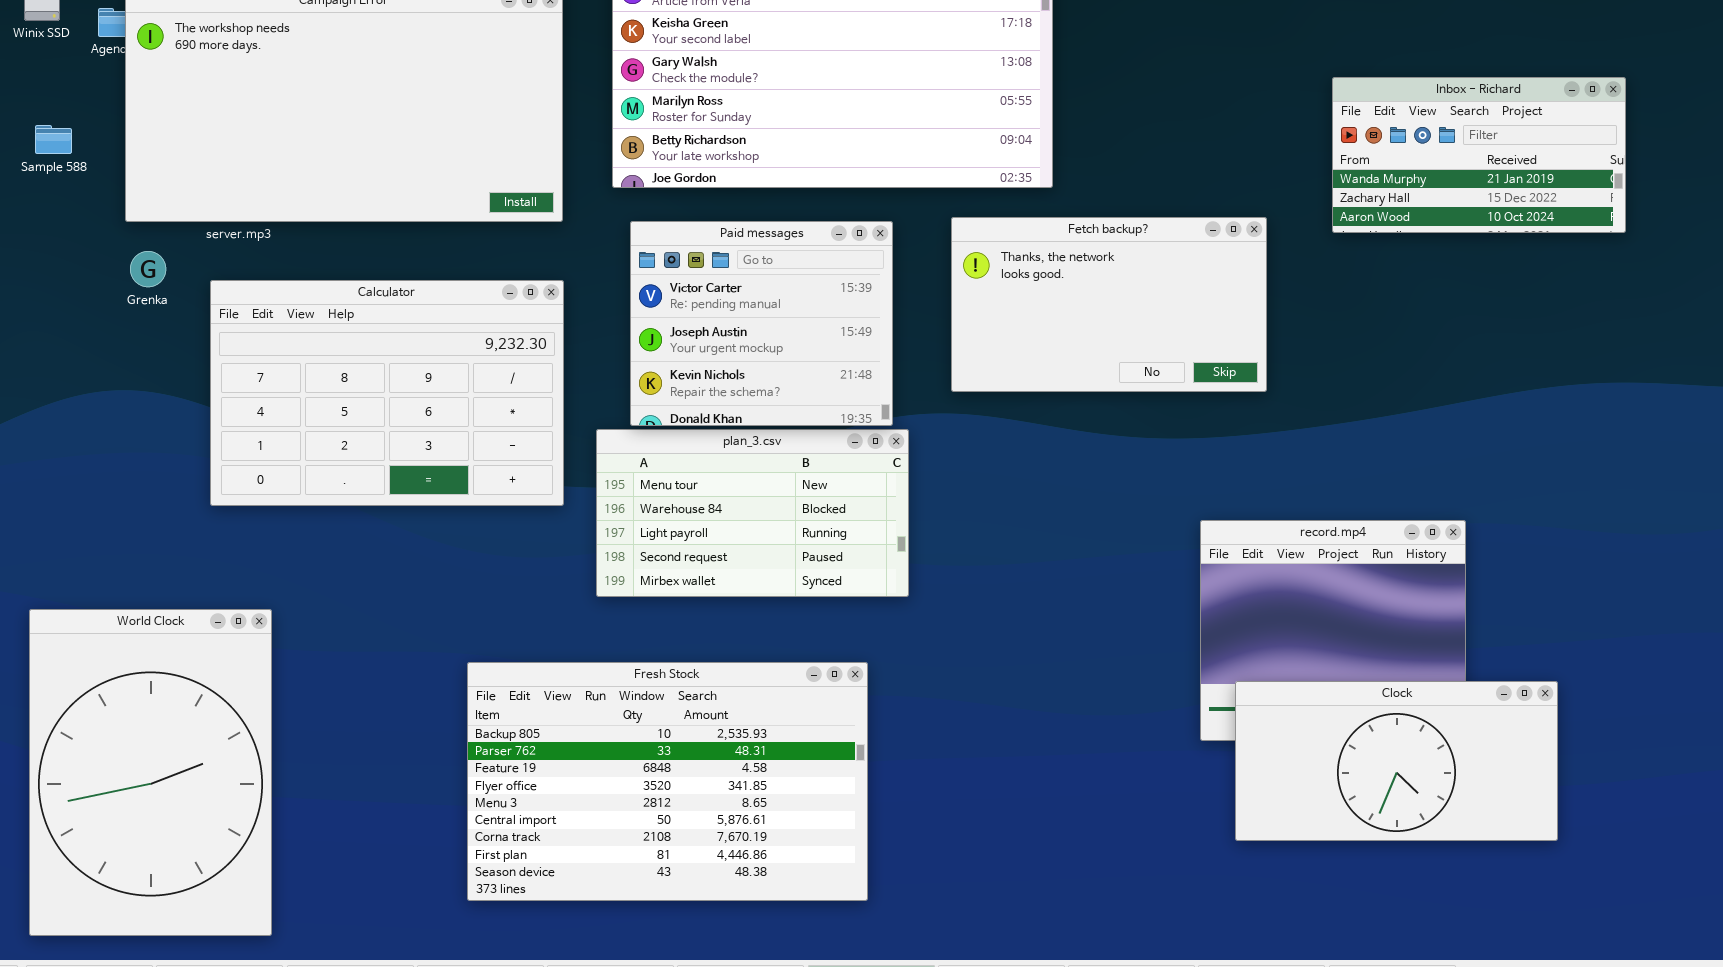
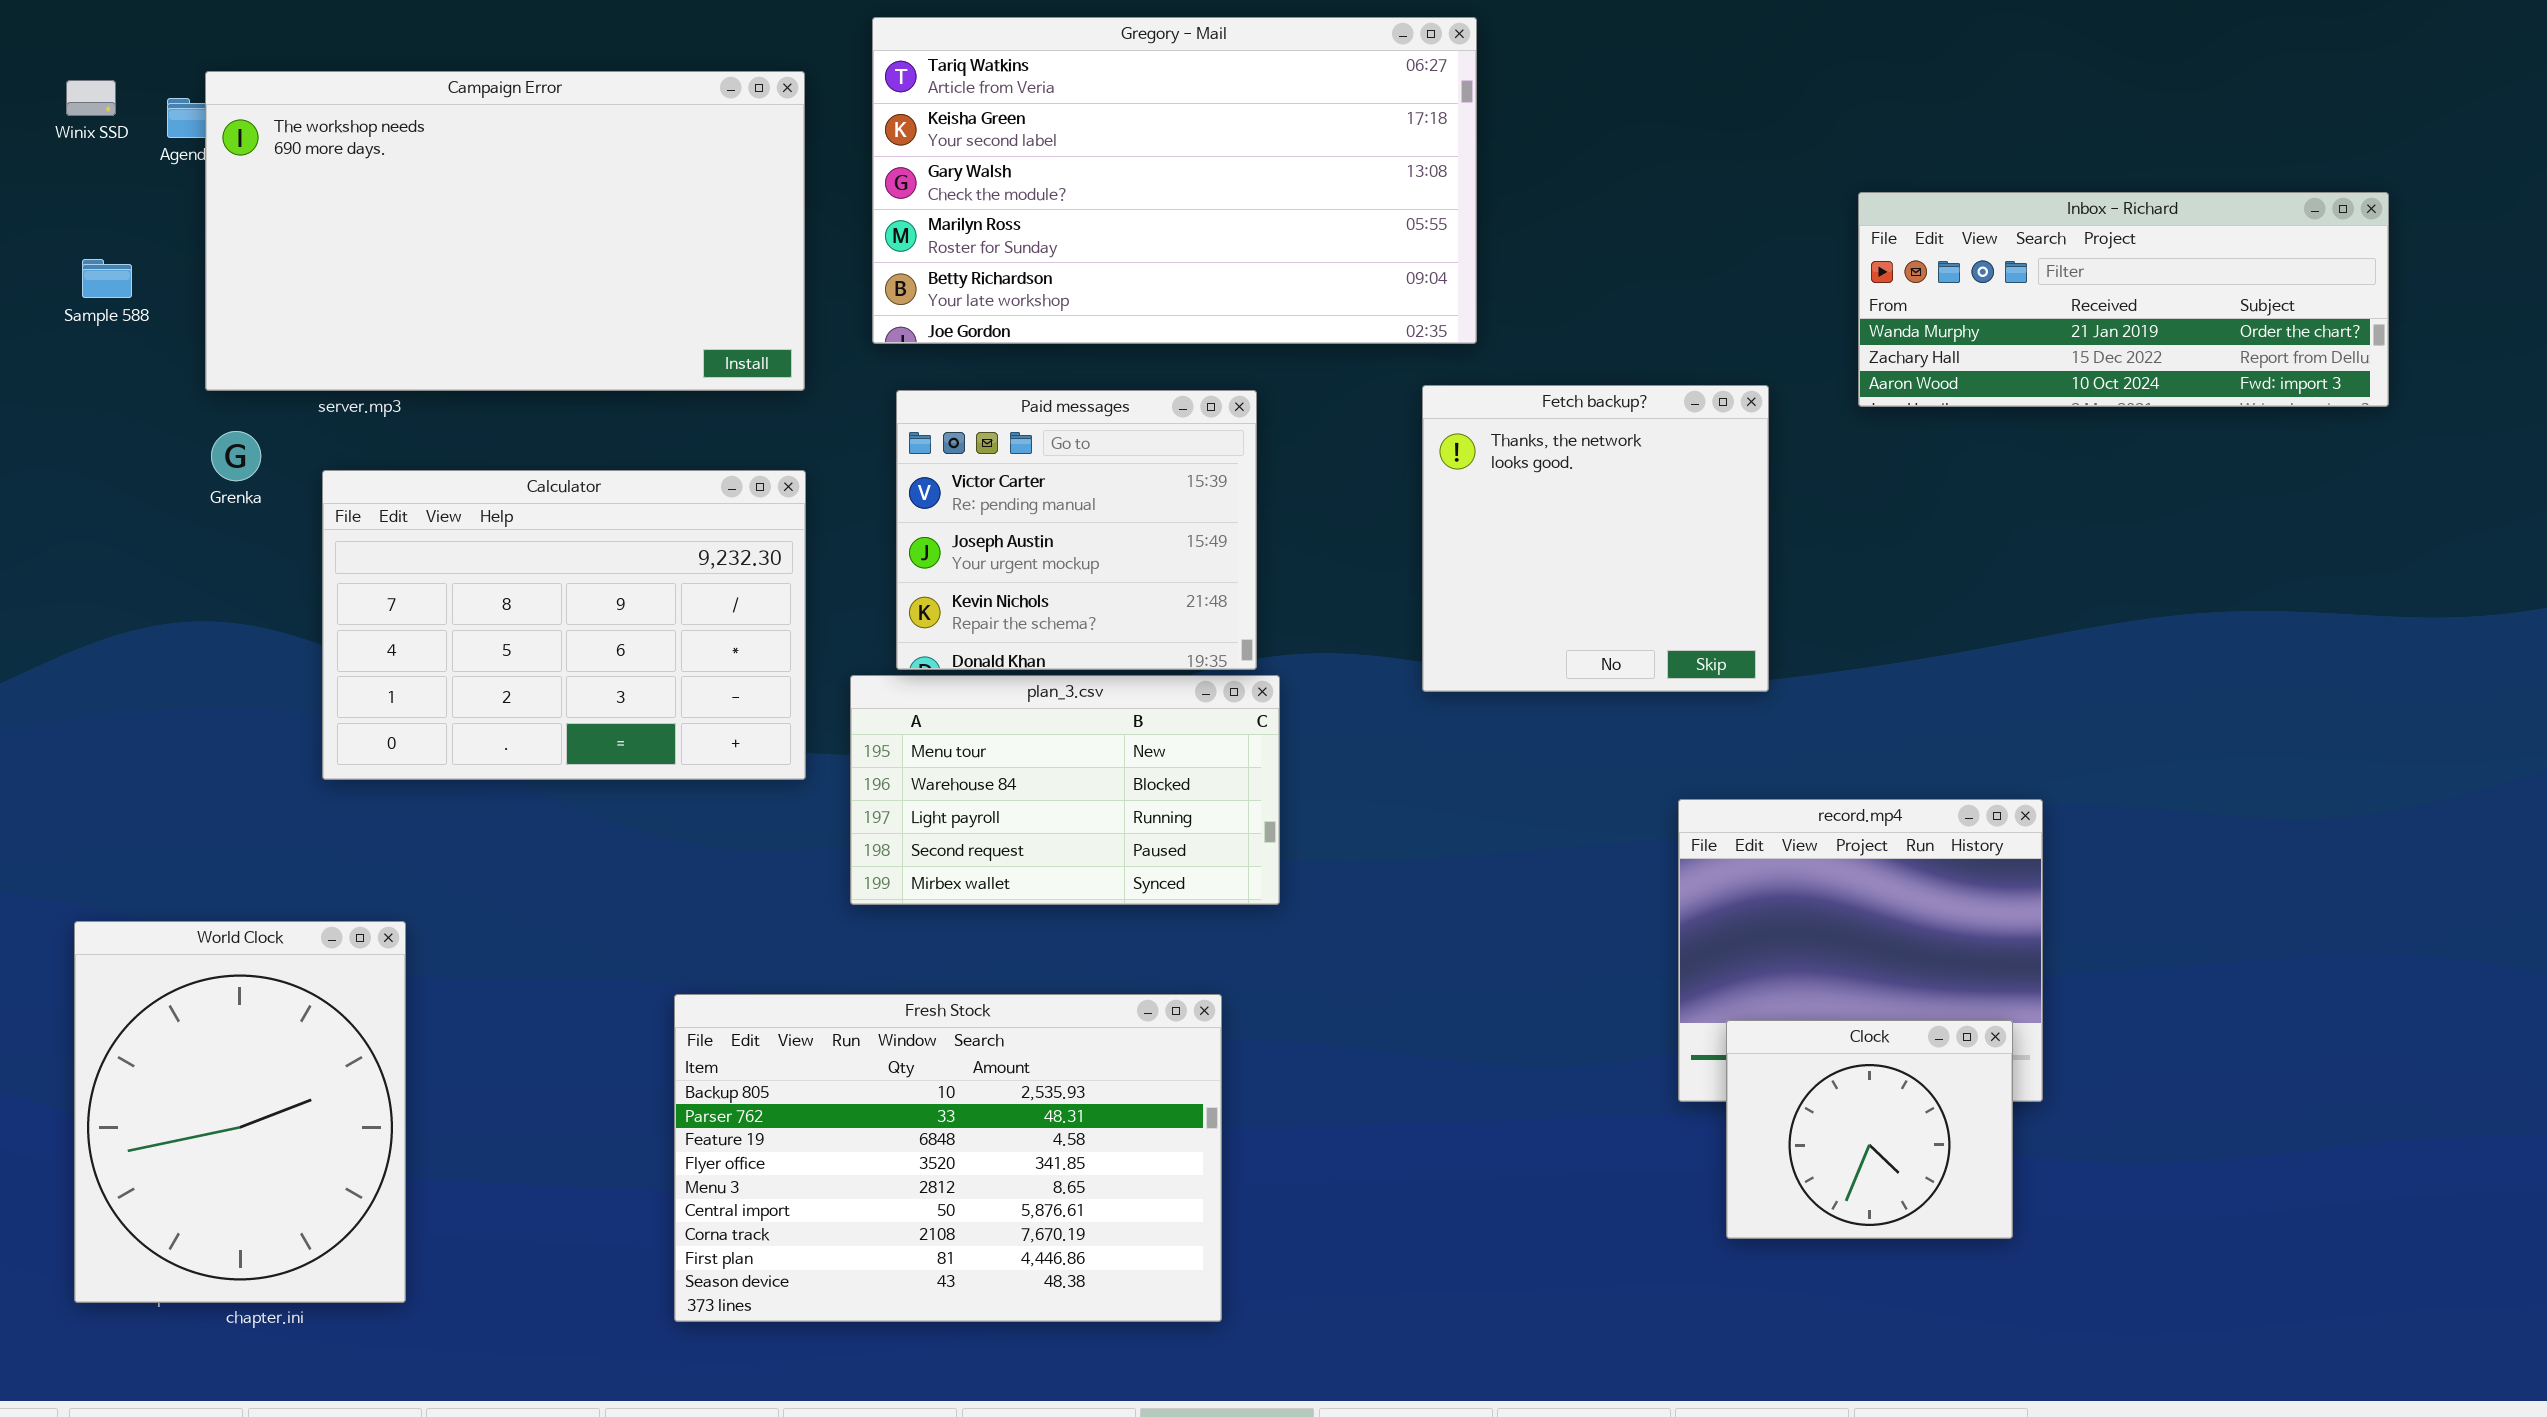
Inbox - Richard: [1332,77,1626,233] -> [1858,192,2389,407], resized
Fetch backup?: [951,217,1267,392] -> [1422,385,1769,692], resized
World Clock: [29,609,272,936] -> [74,921,406,1303], resized
Clock: [1235,681,1558,841] -> [1726,1020,2013,1239], resized

